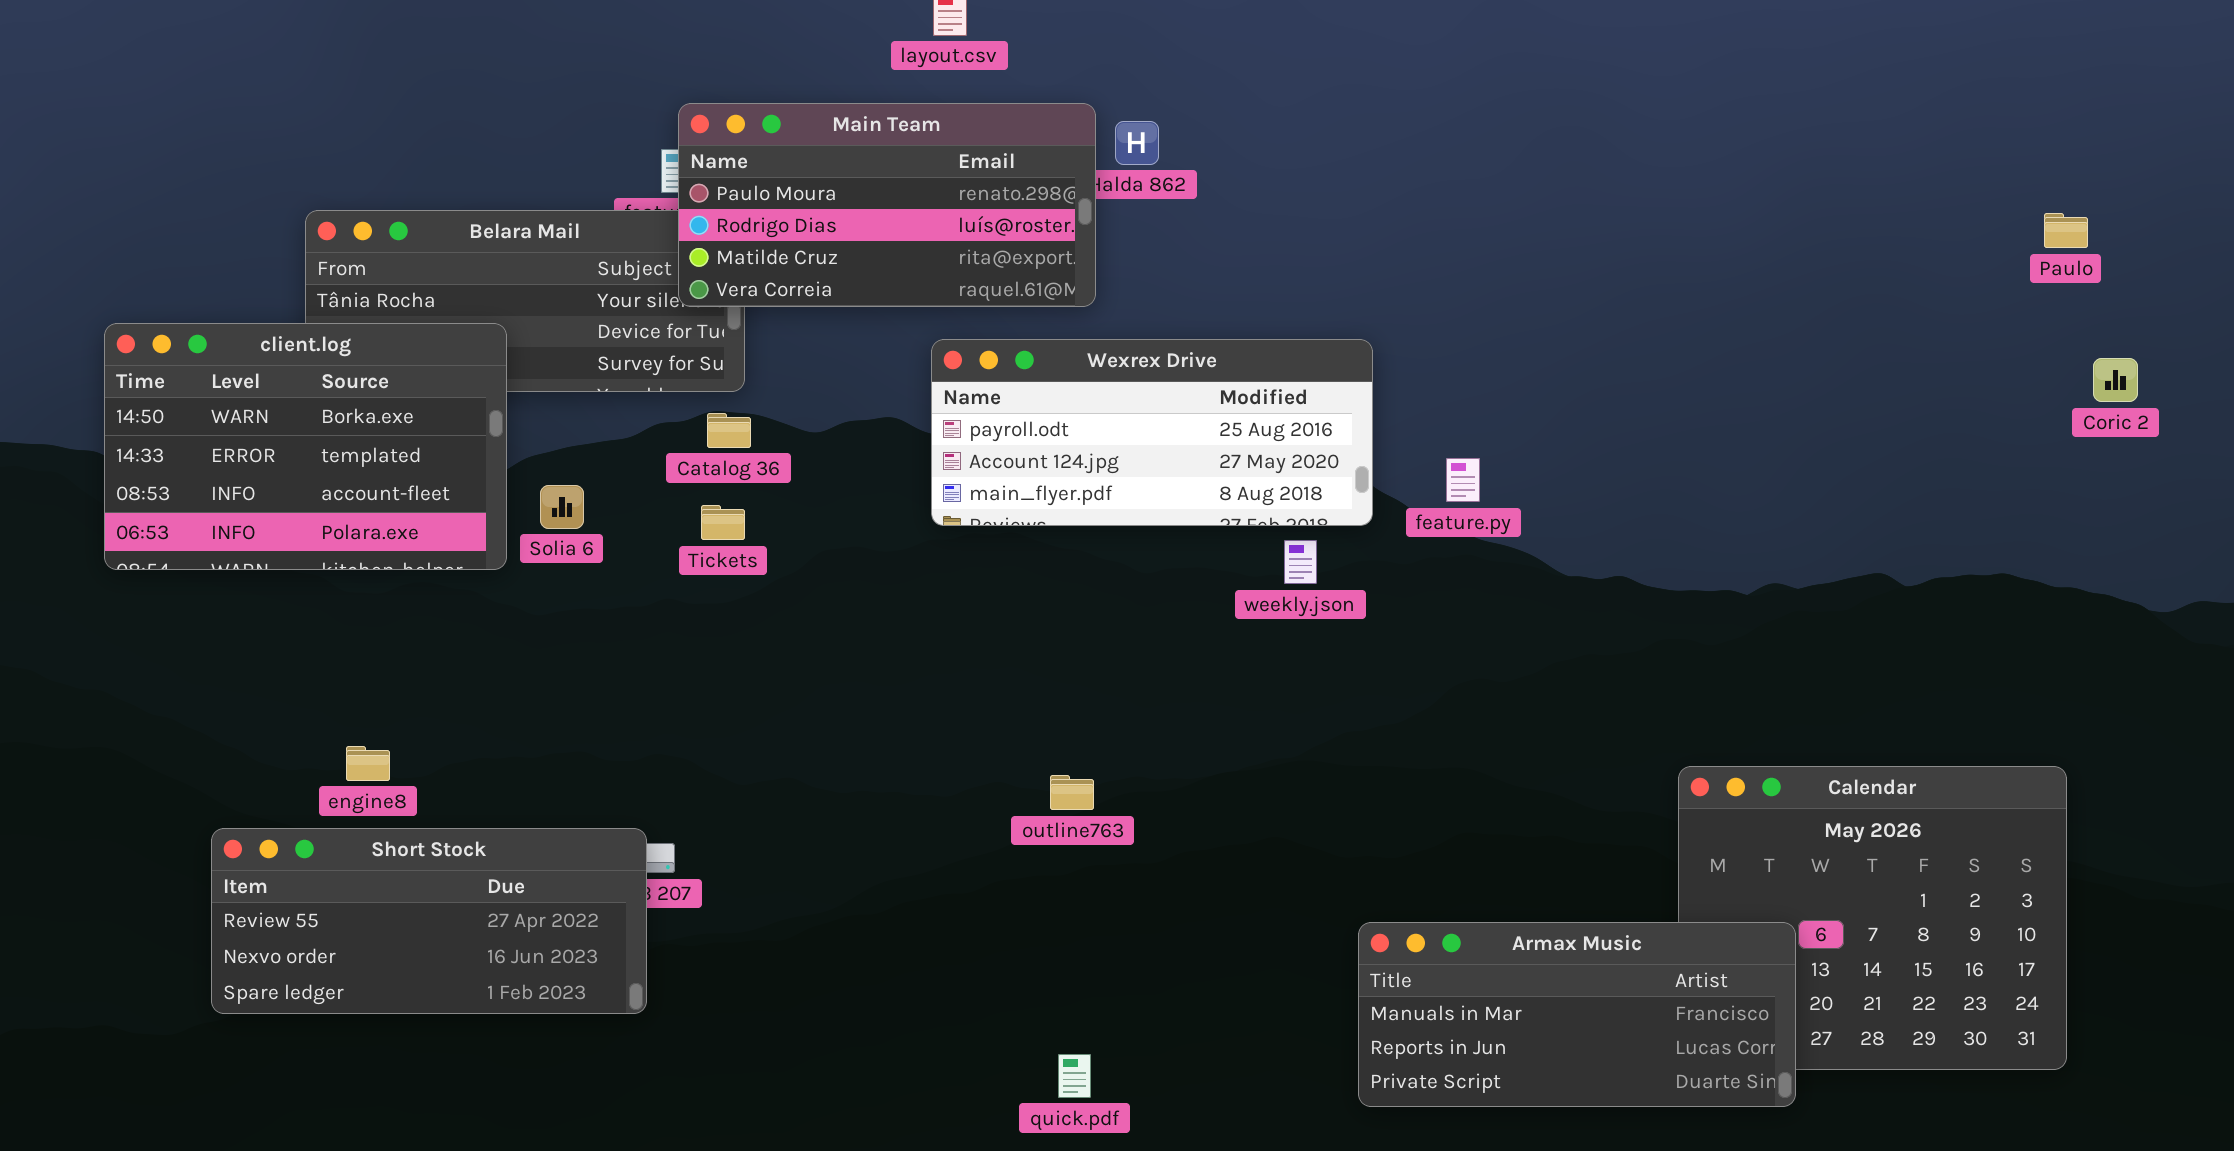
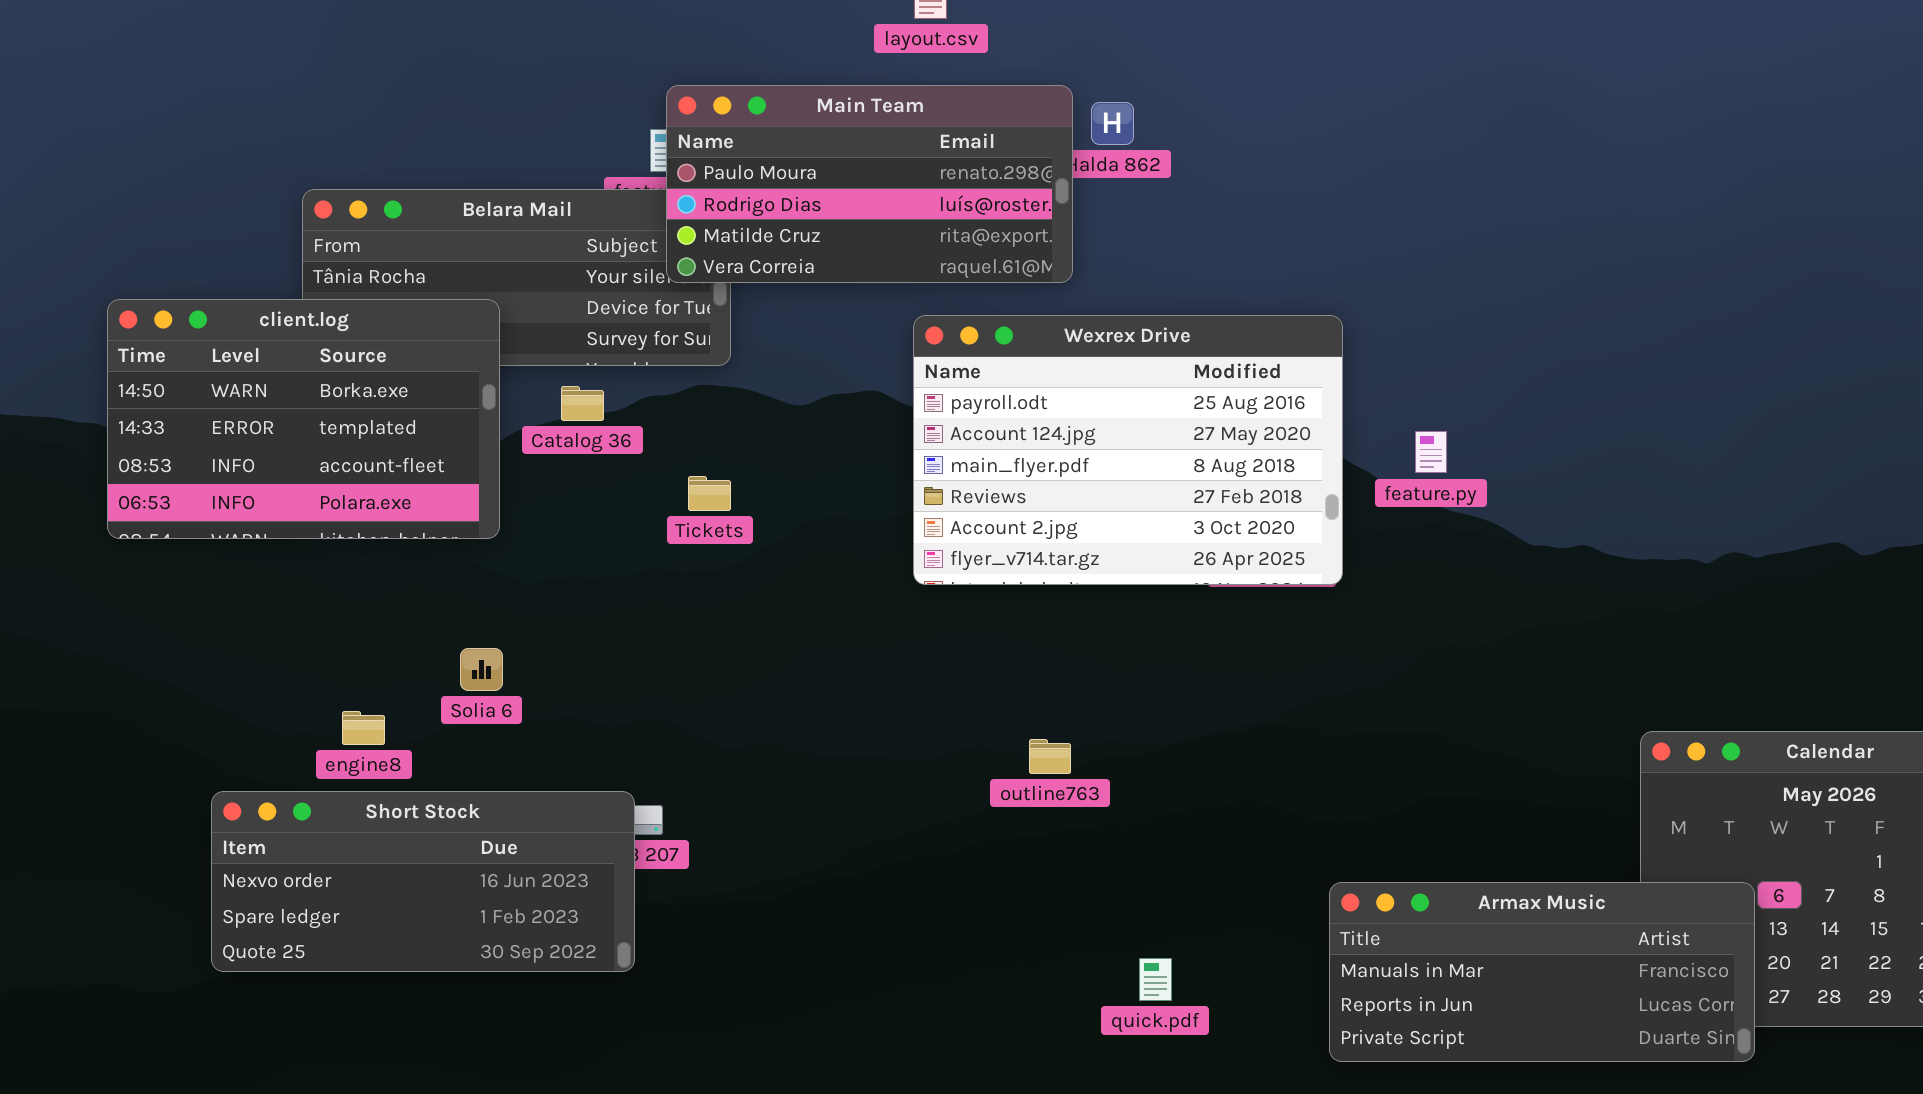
Wexrex Drive: [931,339,1373,526] -> [913,315,1343,585], resized
Catalog 36: [707,413,751,448] -> [561,386,604,421], moved
Solia 6: [540,485,584,529] -> [460,648,503,691], moved
Short Stock: [211,828,647,1014] -> [211,791,635,972], scrolled down 1 row
quick.pdf: [1058,1054,1091,1098] -> [1139,958,1172,1001], moved

